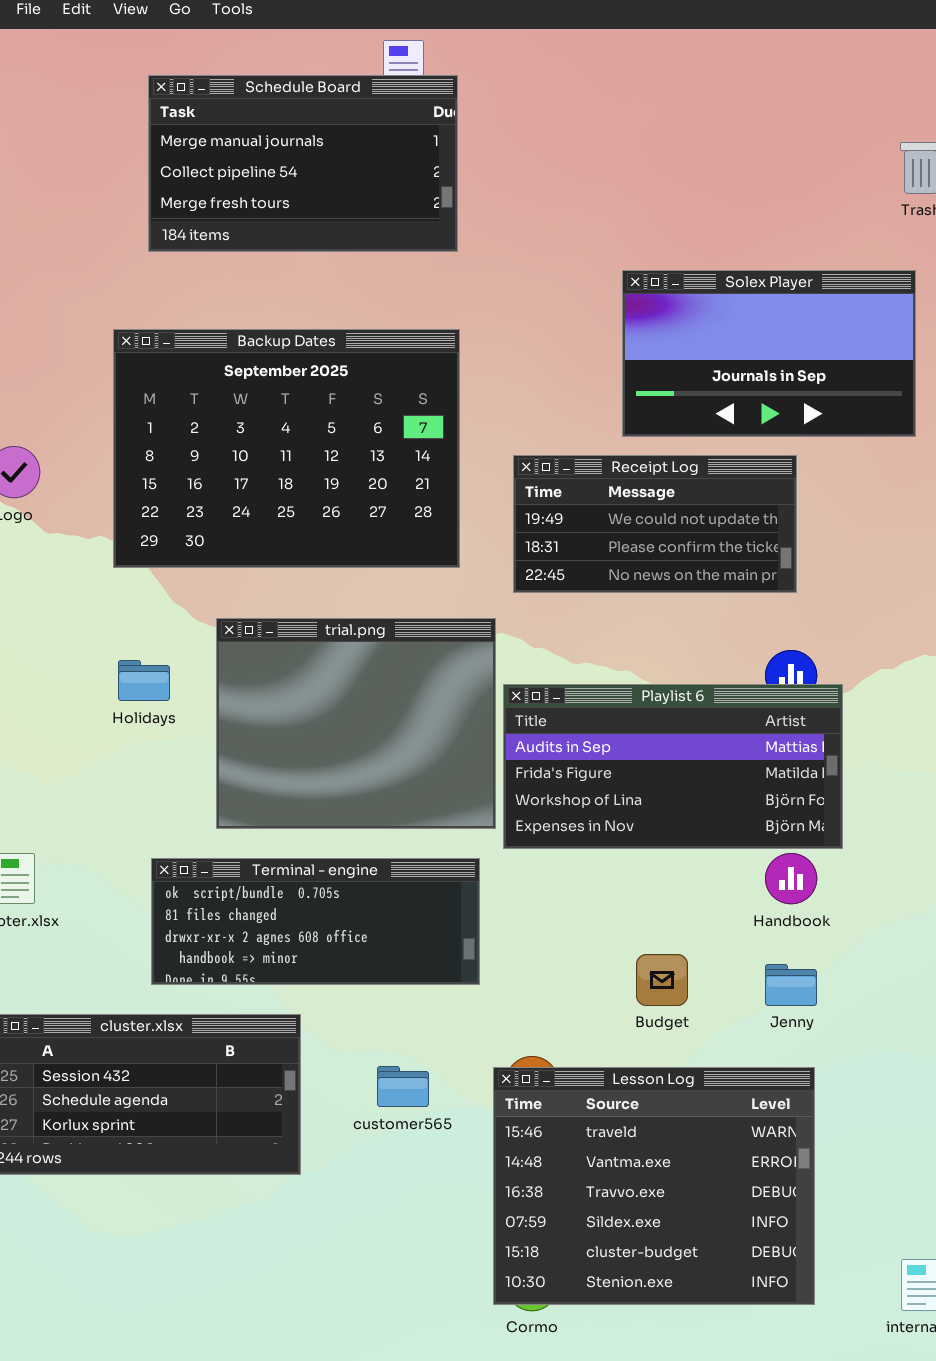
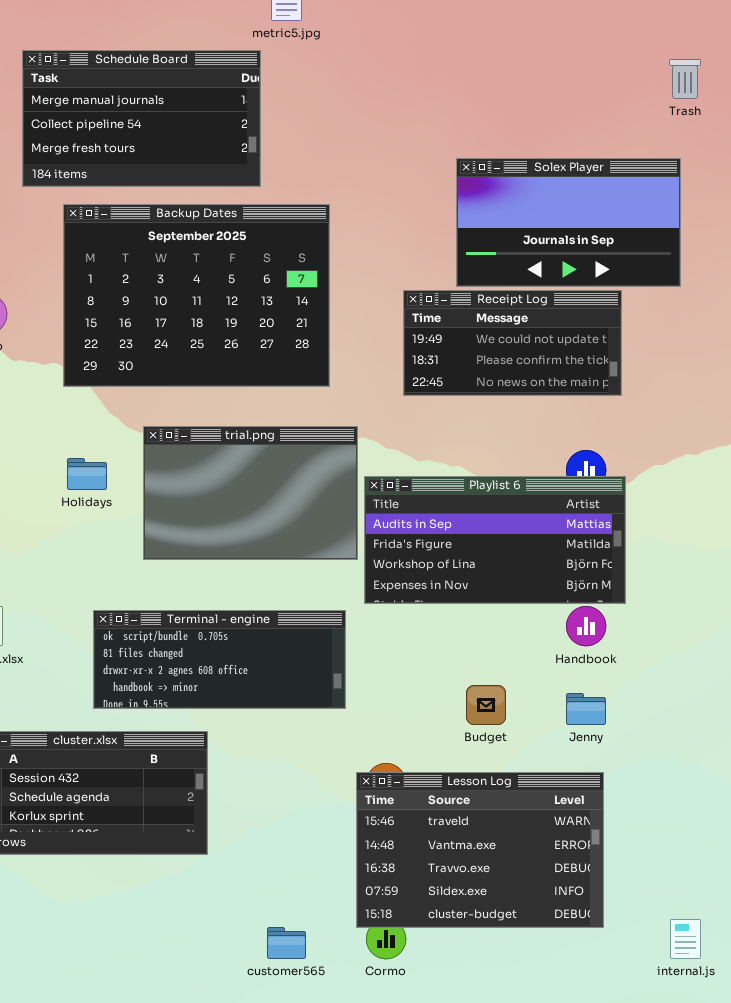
Schedule Board: [148,75,458,252] -> [22,50,261,187], moved
Receipt Log: [513,455,797,593] -> [403,290,622,396], moved
trial.png: [216,618,496,829] -> [143,426,358,560], resized
customer565: [377,1066,429,1107] -> [267,927,306,959], moved
Lesson Log: [493,1067,815,1305] -> [356,772,604,928], resized

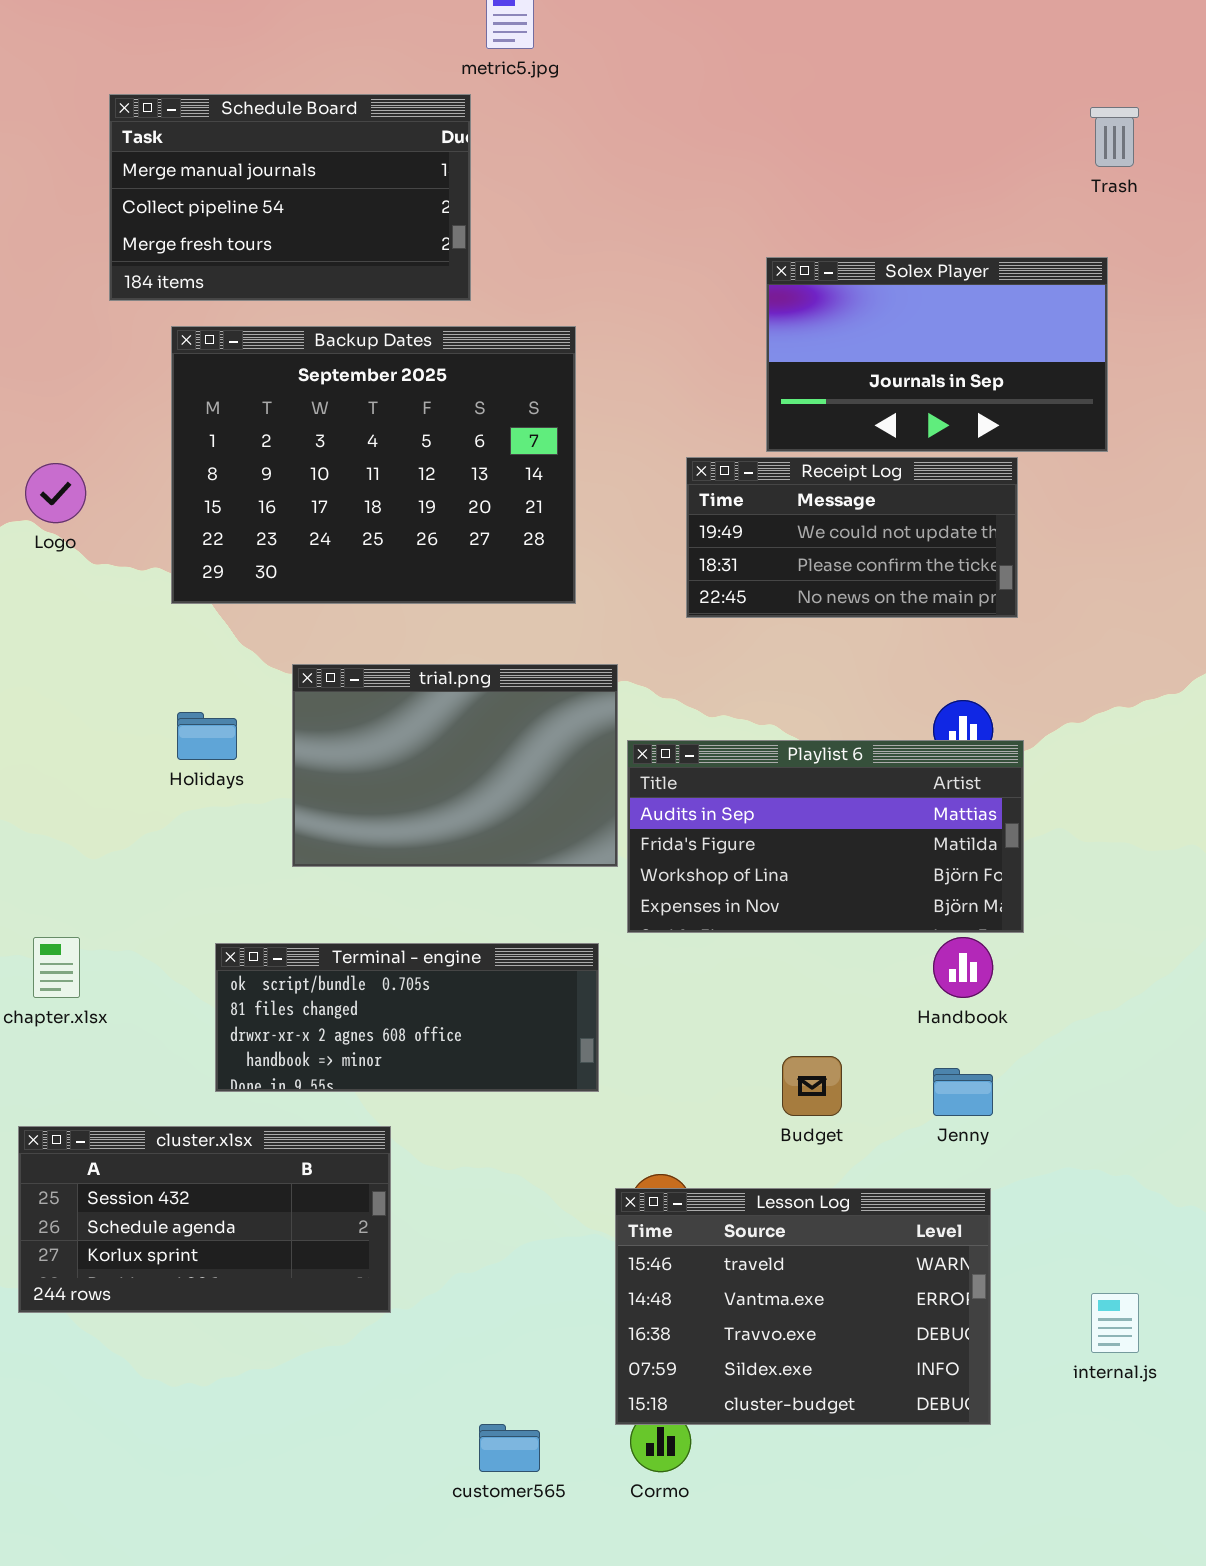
internal.js: [670,919,701,959] -> [1091,1293,1139,1353], moved

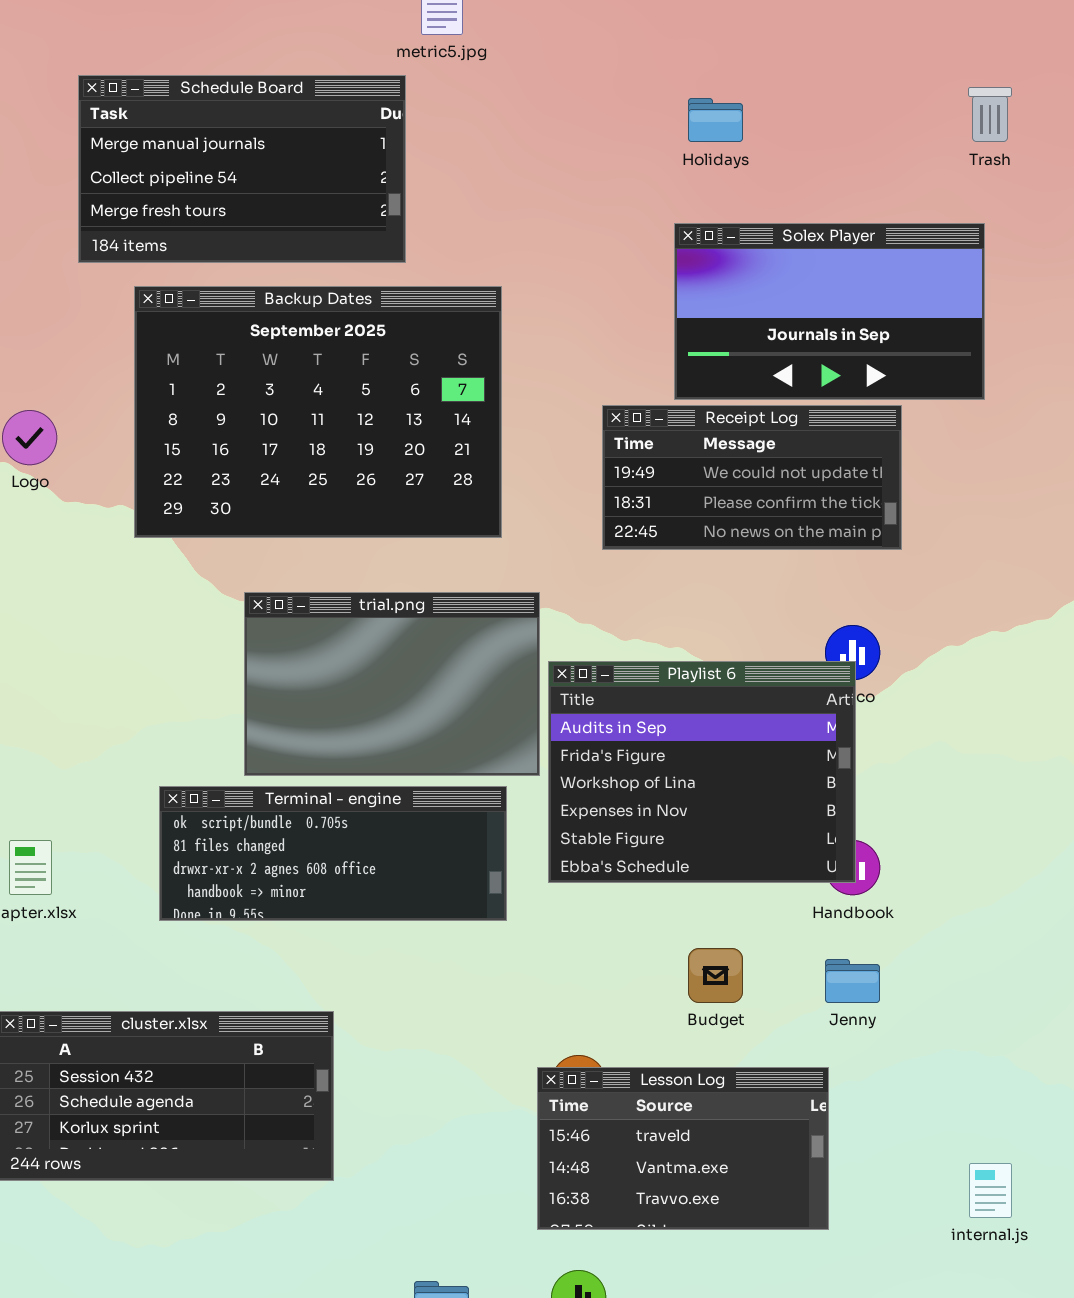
Holidays: [177,712,237,760] -> [688,98,743,142], moved
Playlist 6: [627,740,1024,933] -> [548,661,856,883], resized
Terminal - engine: [215,943,599,1092] -> [159,786,507,921], moved
Lesson Log: [615,1188,991,1425] -> [537,1067,829,1230], resized

